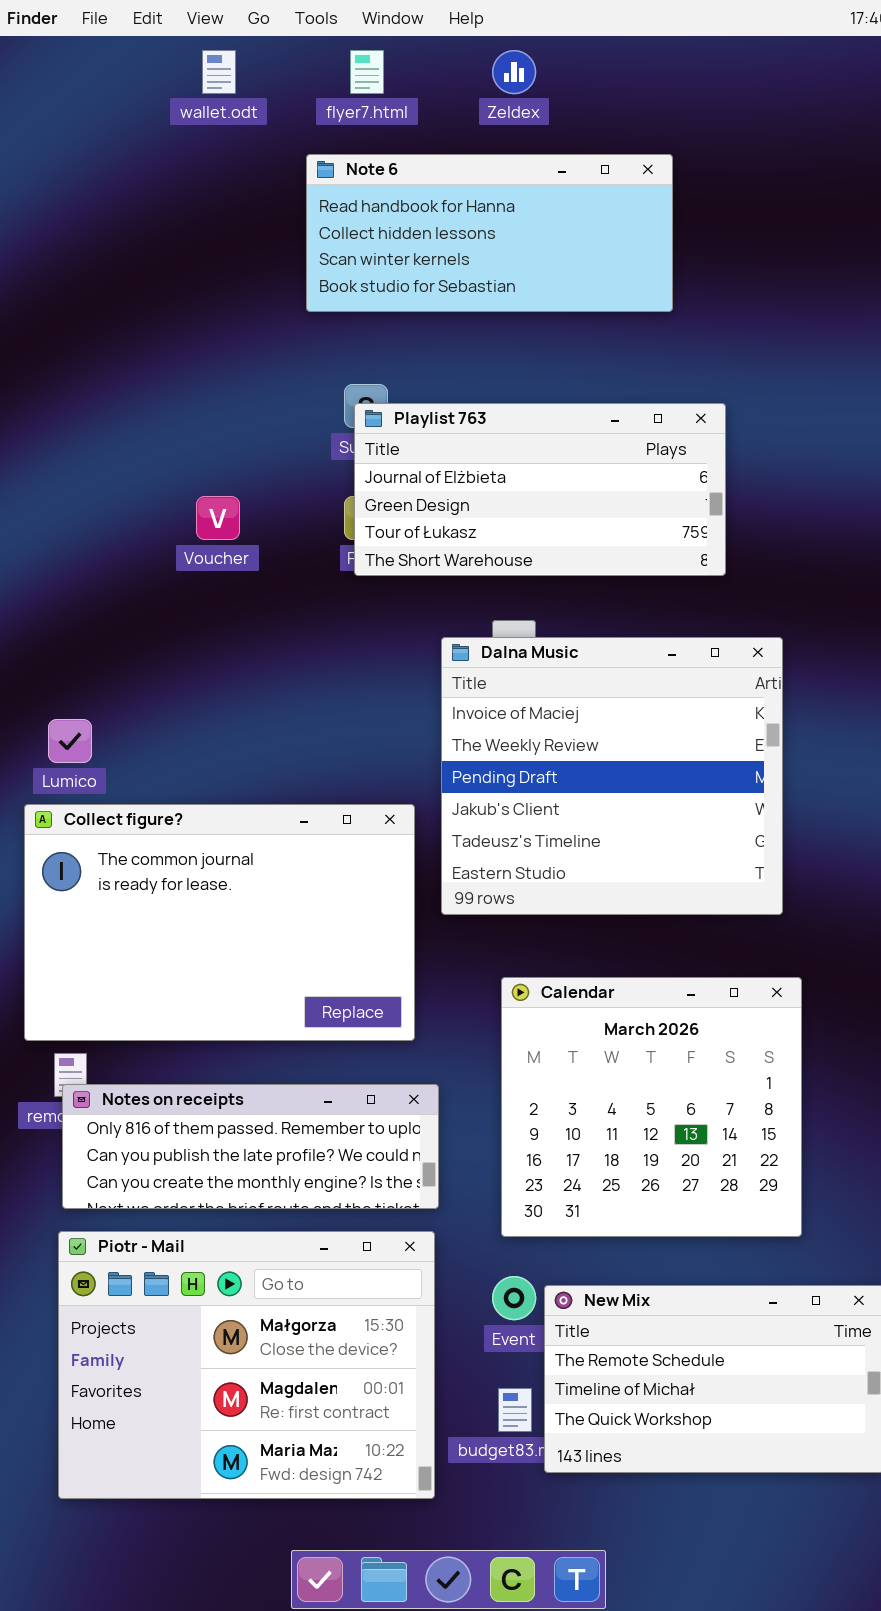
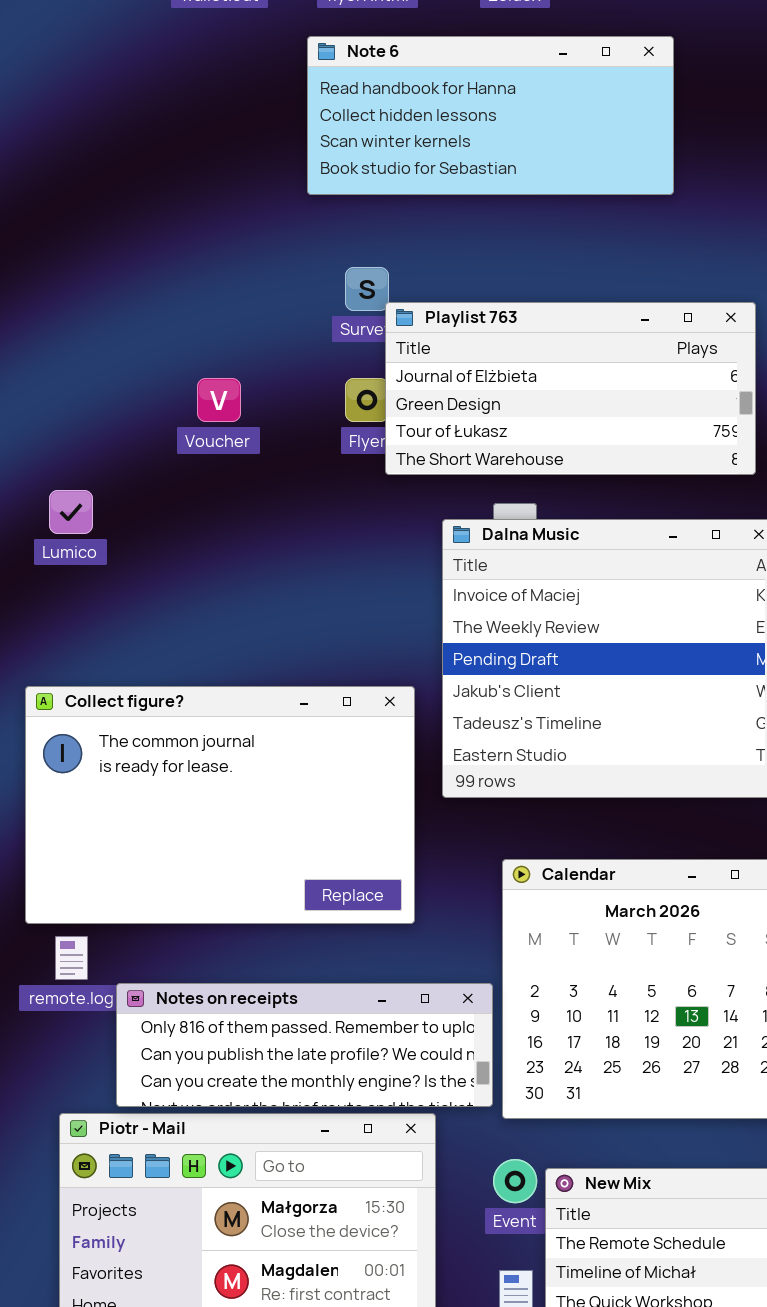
Playlist 763: [354,403,726,576] -> [385,302,756,475], moved
Lumico: [48,719,92,763] -> [49,490,93,534], moved
Notes on receipts: [62,1084,439,1209] -> [116,983,493,1107], moved

